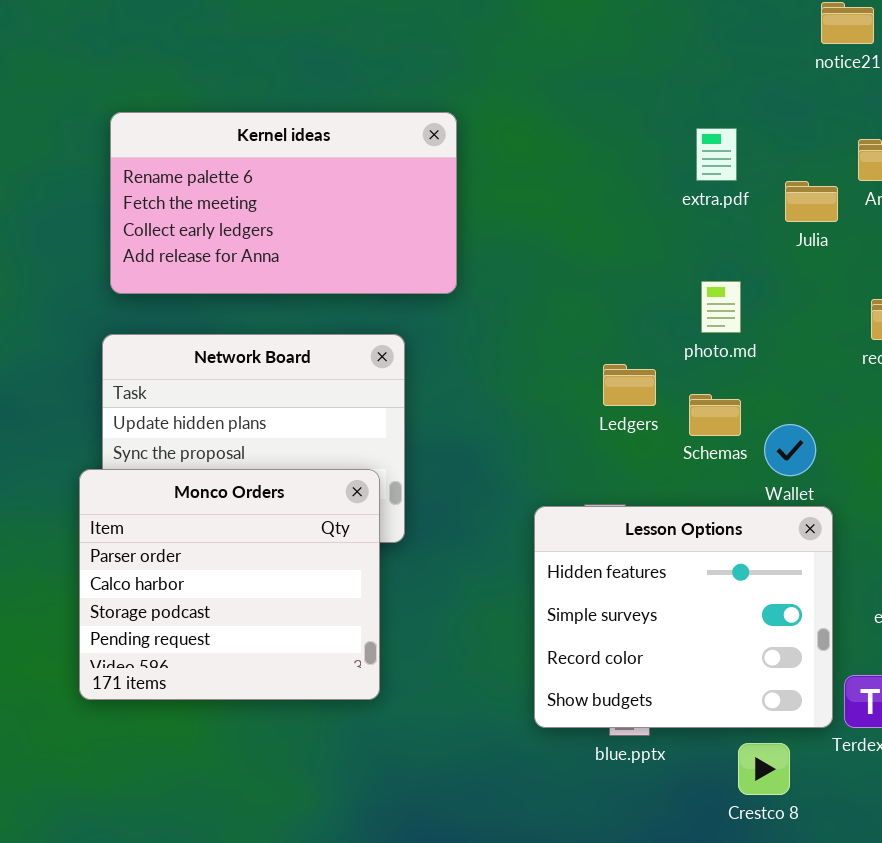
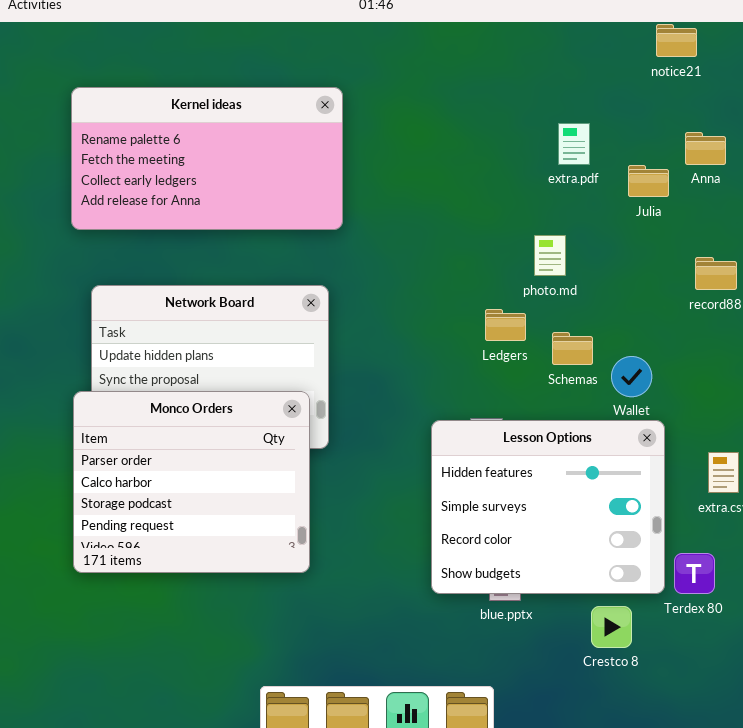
Kernel ideas: [110,112,457,294] -> [71,87,343,230], moved
photo.md: [701,281,741,333] -> [534,235,566,276], moved

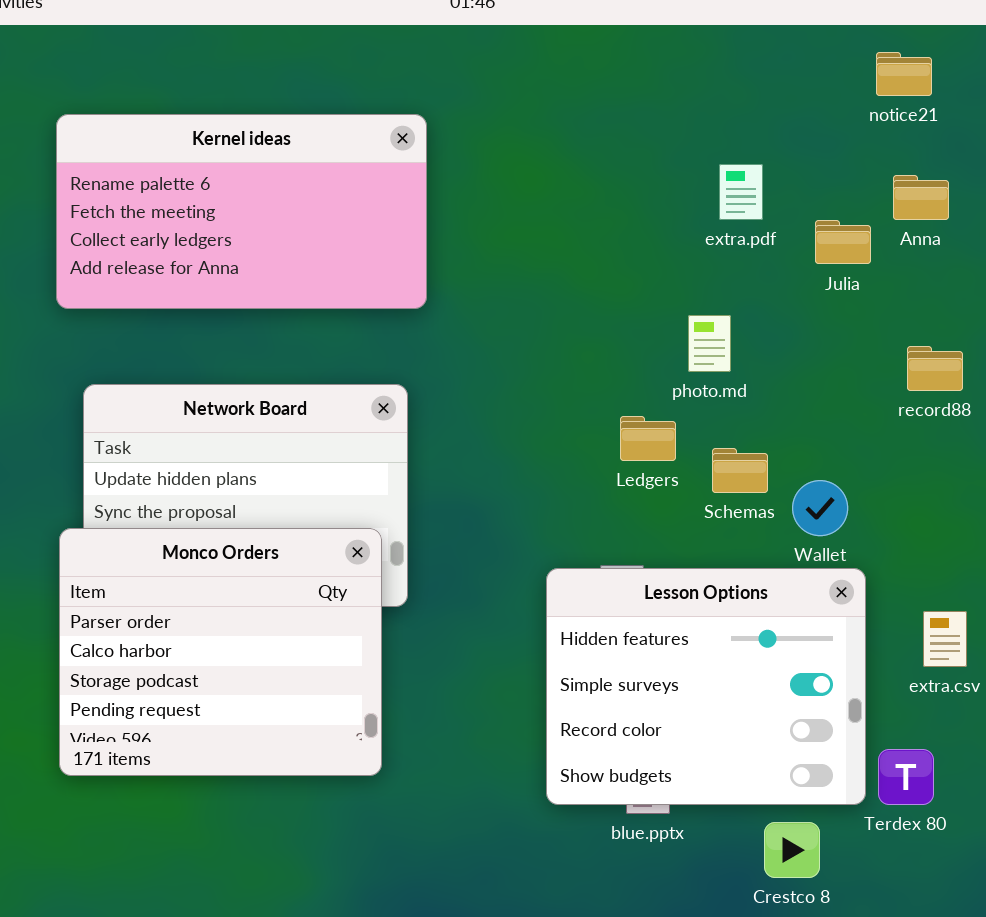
notice21: [656,24,697,57] -> [876,52,932,96], moved

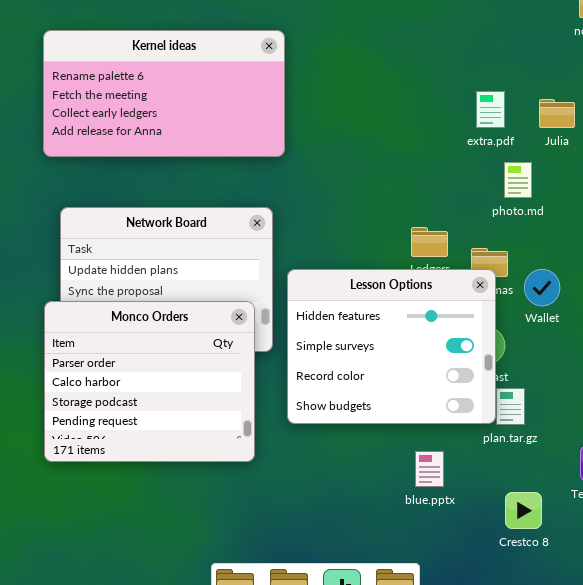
extra.pdf: [719,164,763,220] -> [476,91,505,128], moved
photo.md: [688,315,731,372] -> [504,162,532,198], moved
Lesson Options: [546,568,866,805] -> [287,269,496,424], moved

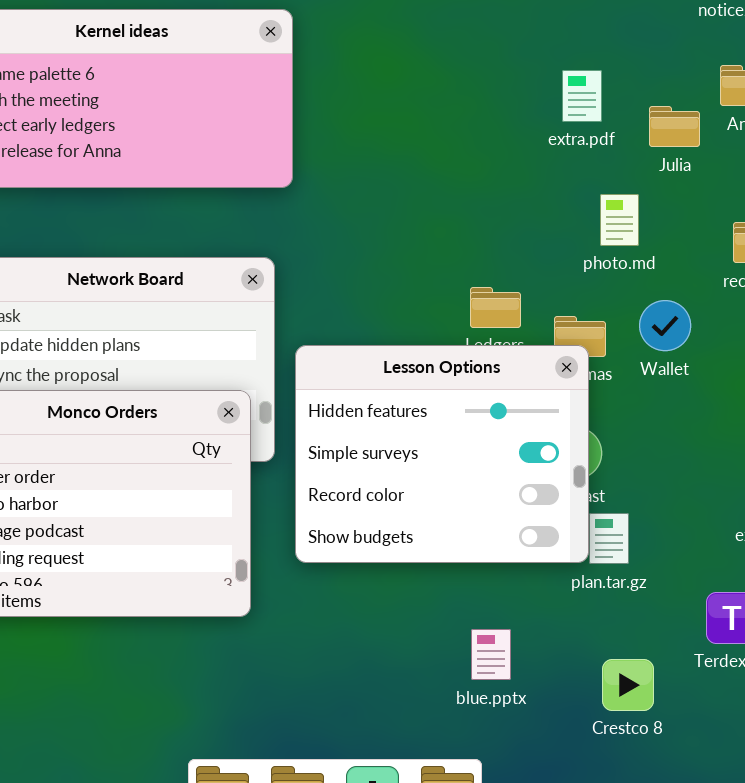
extra.pdf: [476,91,505,128] -> [562,70,602,122], moved
Wallet: [524,269,560,306] -> [639,300,691,351], moved
blue.pptx: [415,451,444,487] -> [471,629,511,680], moved

